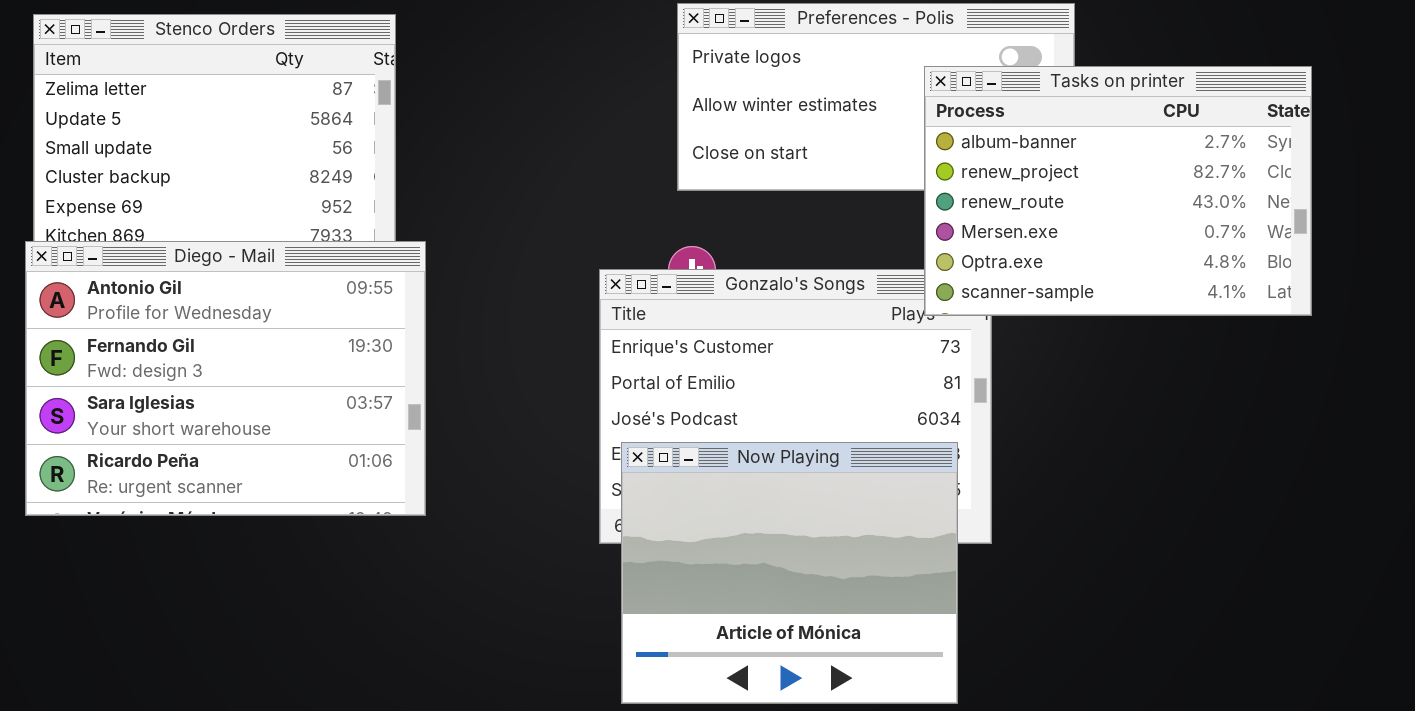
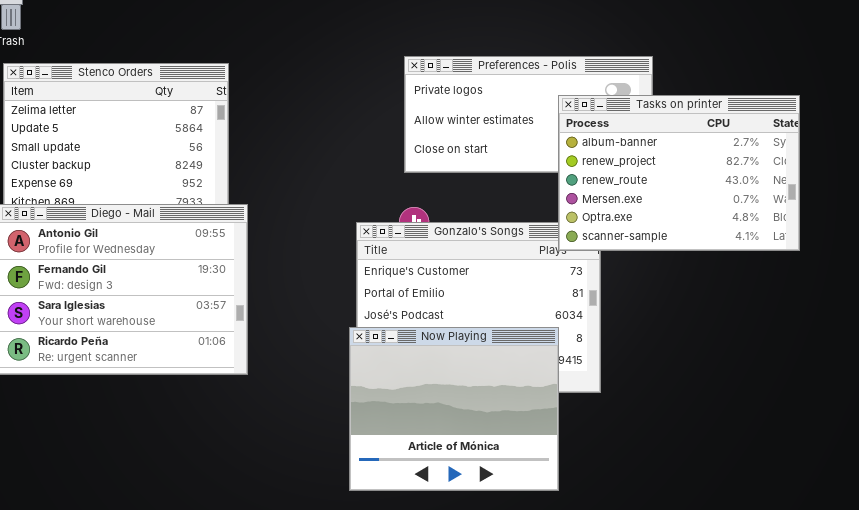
Now Playing: [621,442,958,704] -> [349,327,559,491], moved

